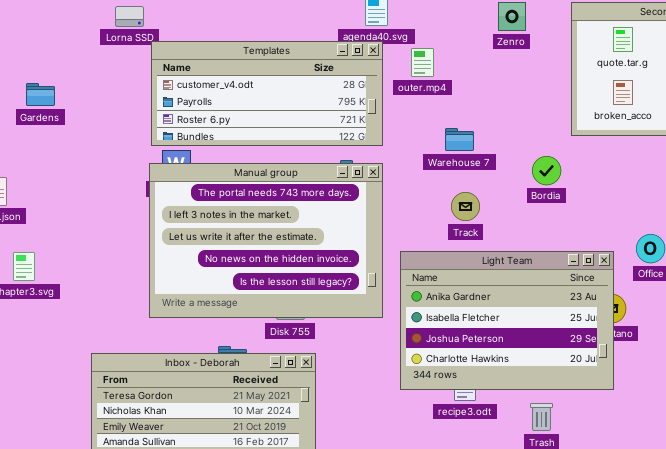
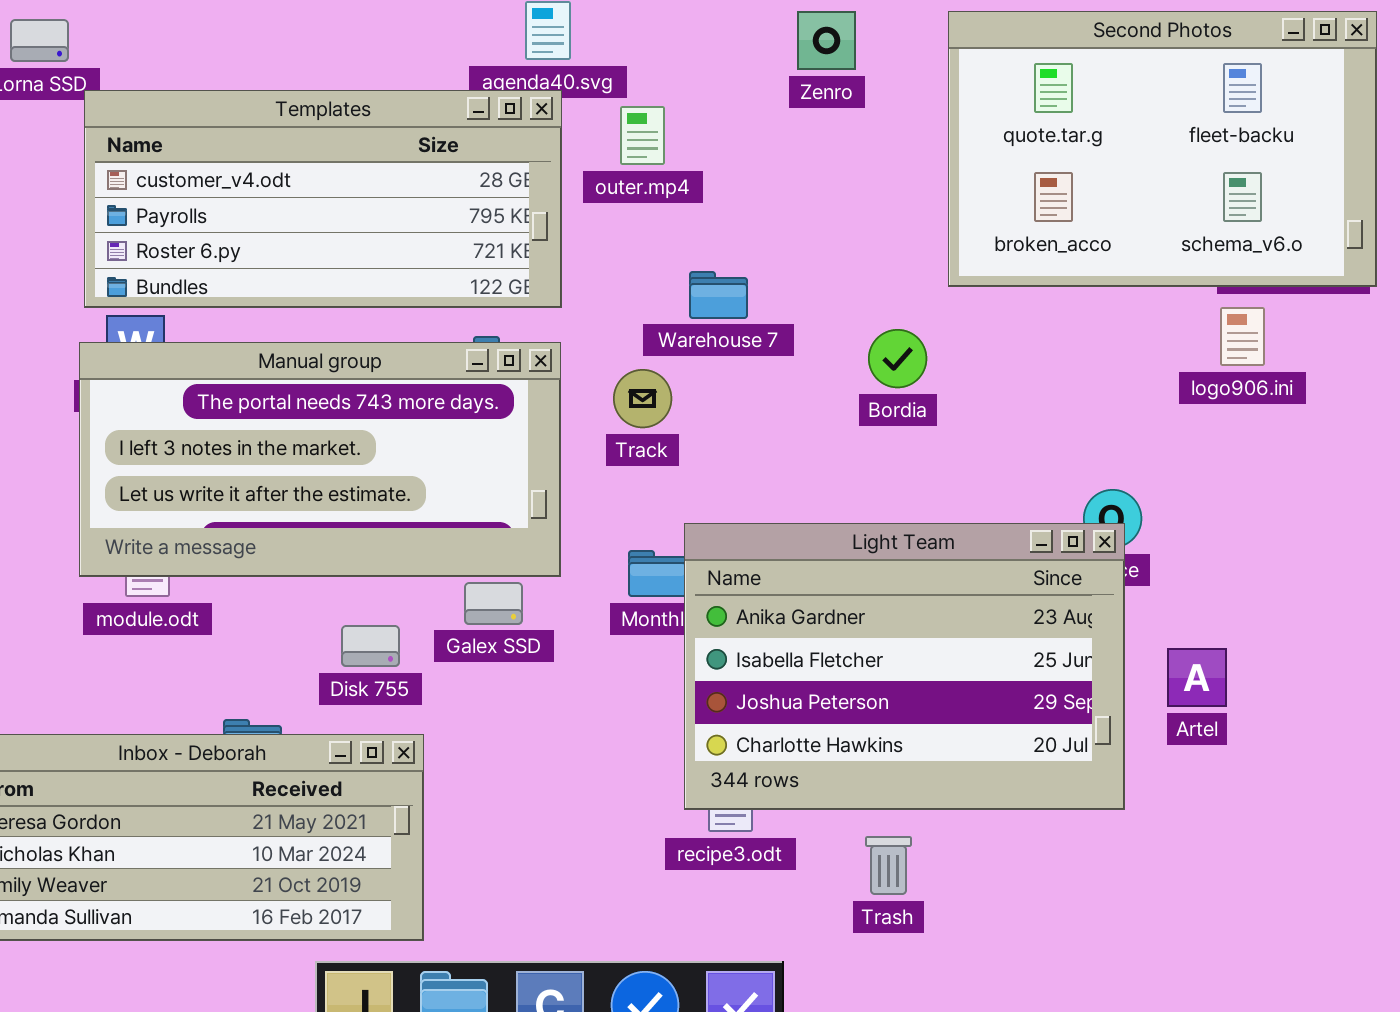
Manual group: [149,163,383,318] -> [79,342,561,577], resized
Track: [451,192,480,221] -> [613,369,672,428], moved
Light Team: [400,251,614,390] -> [684,523,1125,810], moved

